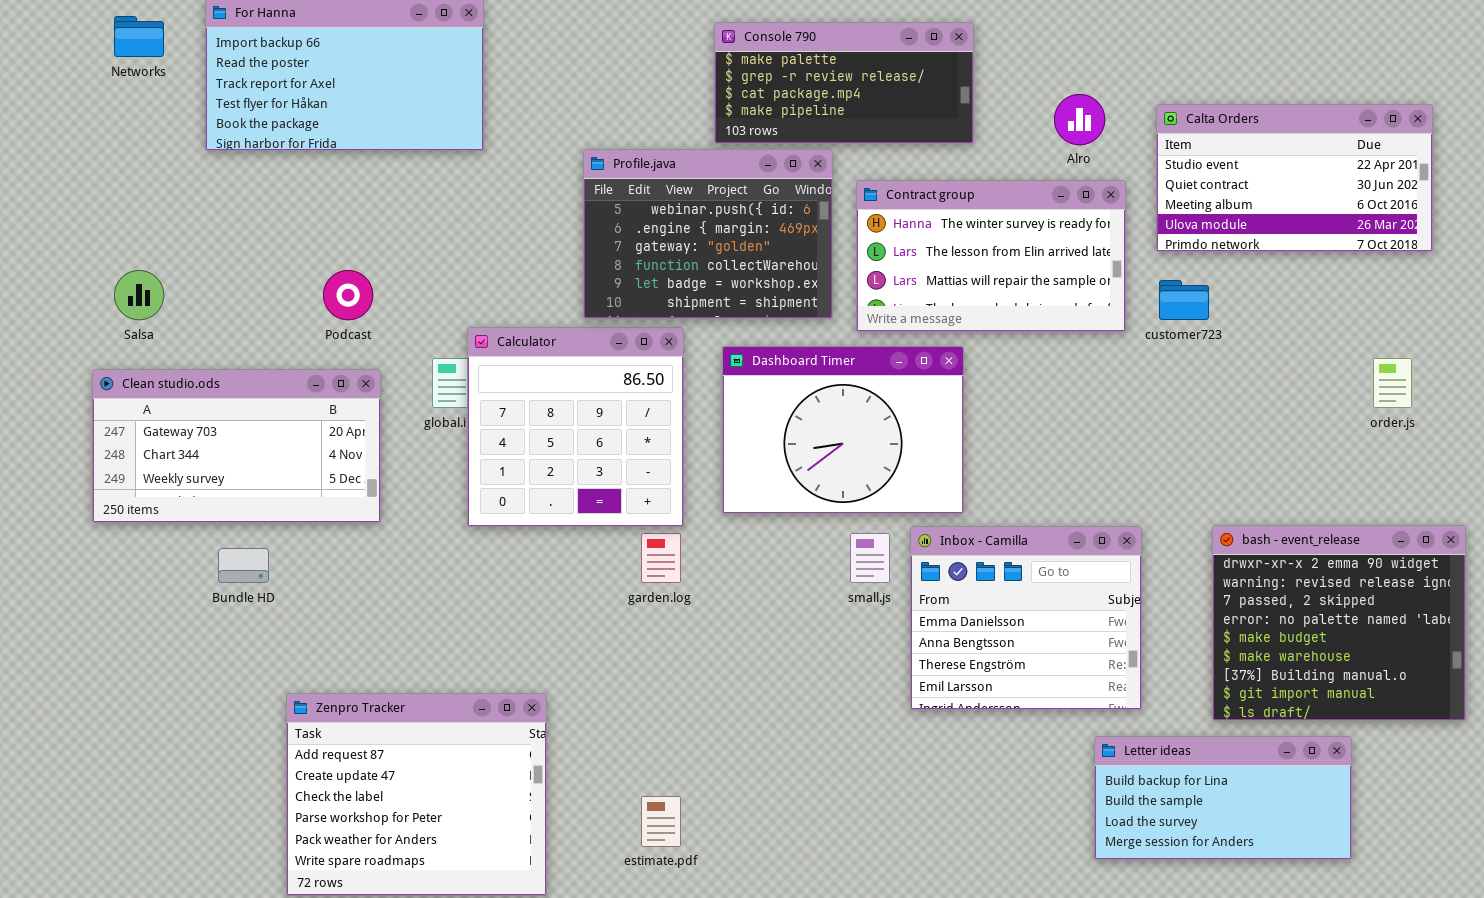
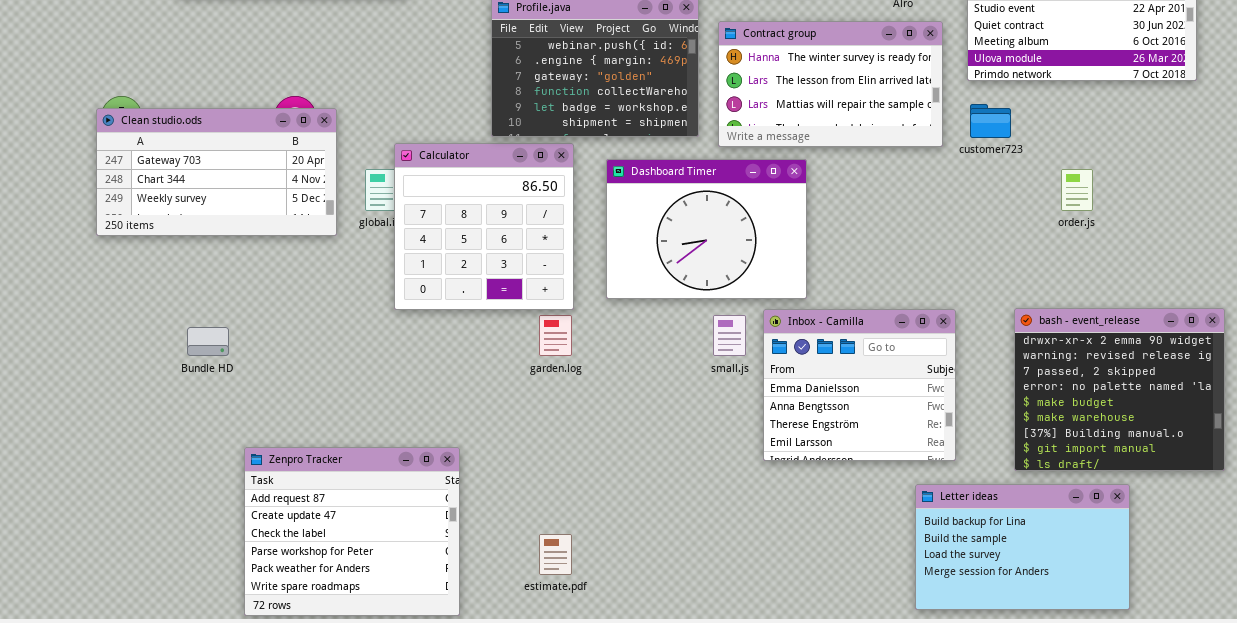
order.js: [1373,358,1412,408] -> [1061,169,1093,211], moved
Clean studio.ods: [92,369,381,523] -> [96,108,337,236], moved
Letter ideas: [1094,736,1352,860] -> [915,484,1130,610], resized

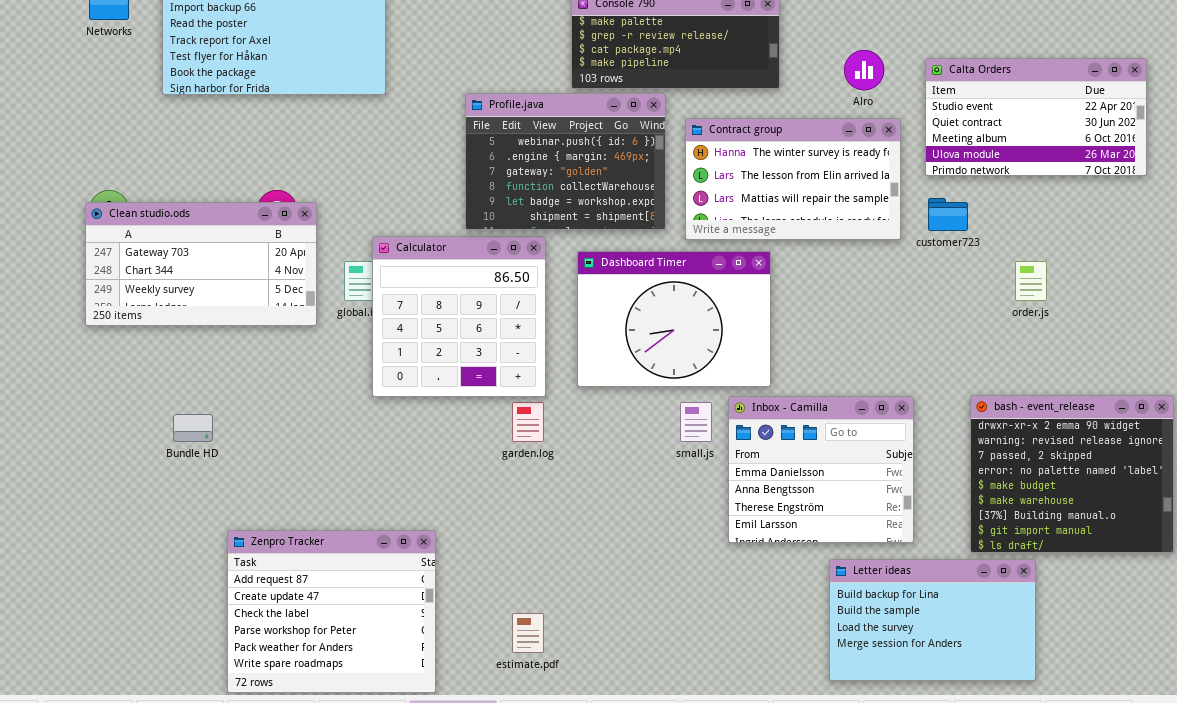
Letter ideas: [915,484,1130,610] -> [829,559,1036,681], moved

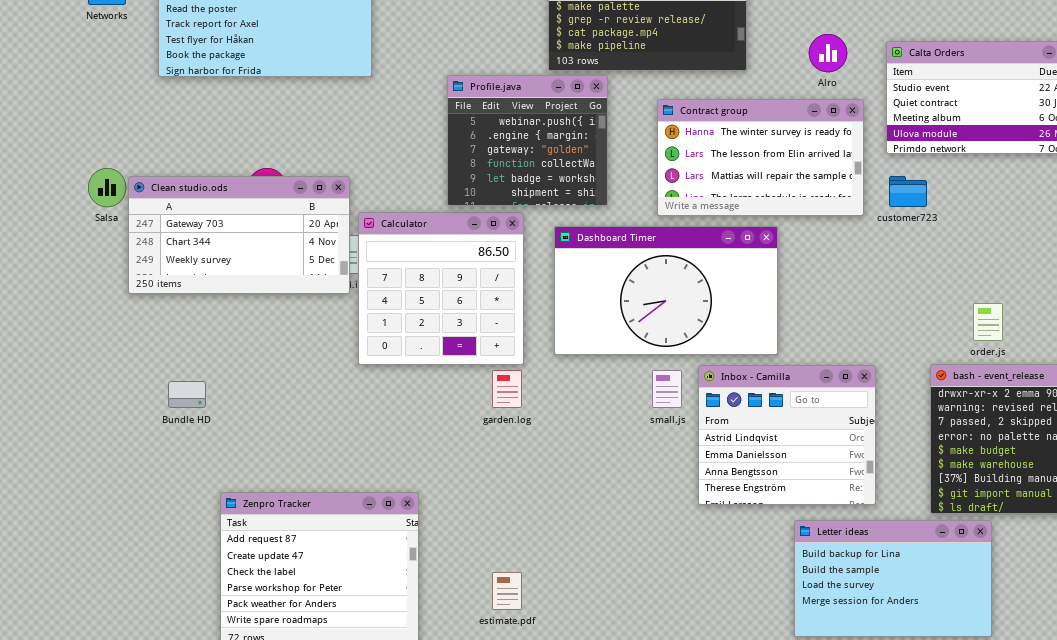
Profile.java: [465,93,666,230] -> [447,75,608,206], resized
Clean studio.ods: [85,202,317,326] -> [128,176,350,294], moved
Dashboard Timer: [577,251,771,387] -> [554,226,778,355], resized
order.js: [1015,261,1047,301] -> [973,303,1003,341], moved
Inbox - Camilla: [728,396,914,543] -> [698,365,876,505], scrolled up 1 row

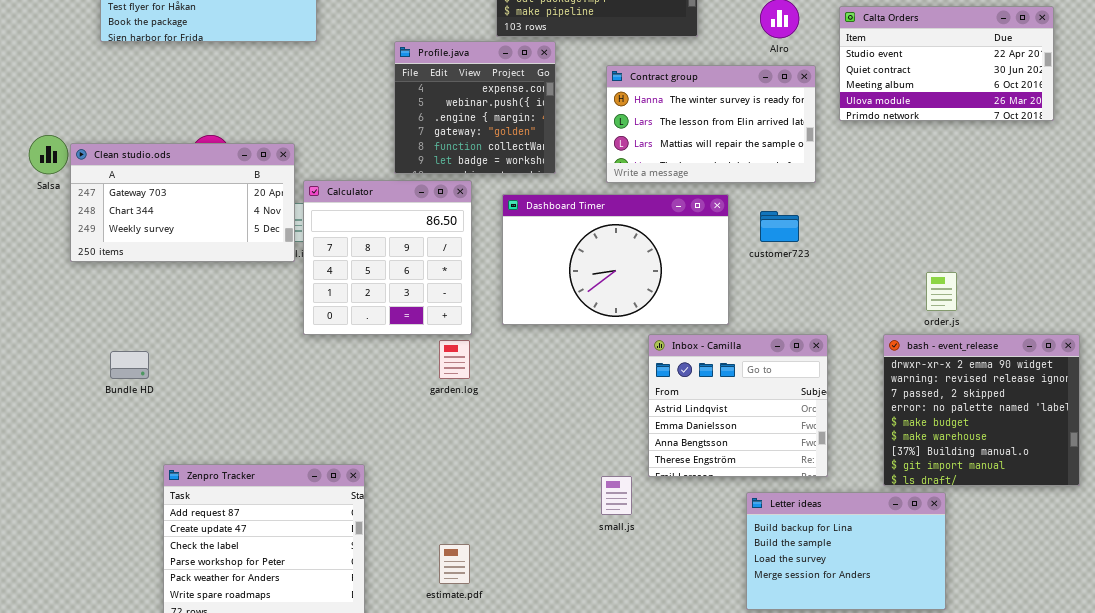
Profile.java: [447,75,608,206] -> [394,41,556,174], scrolled up 1 row
customer723: [889,176,927,207] -> [760,211,799,242], moved
small.js: [652,370,682,408] -> [601,476,632,515], moved

